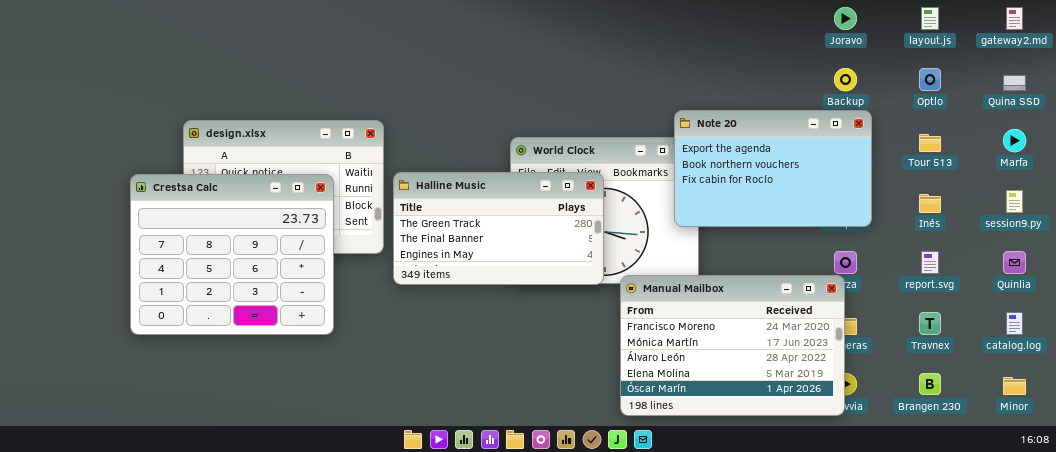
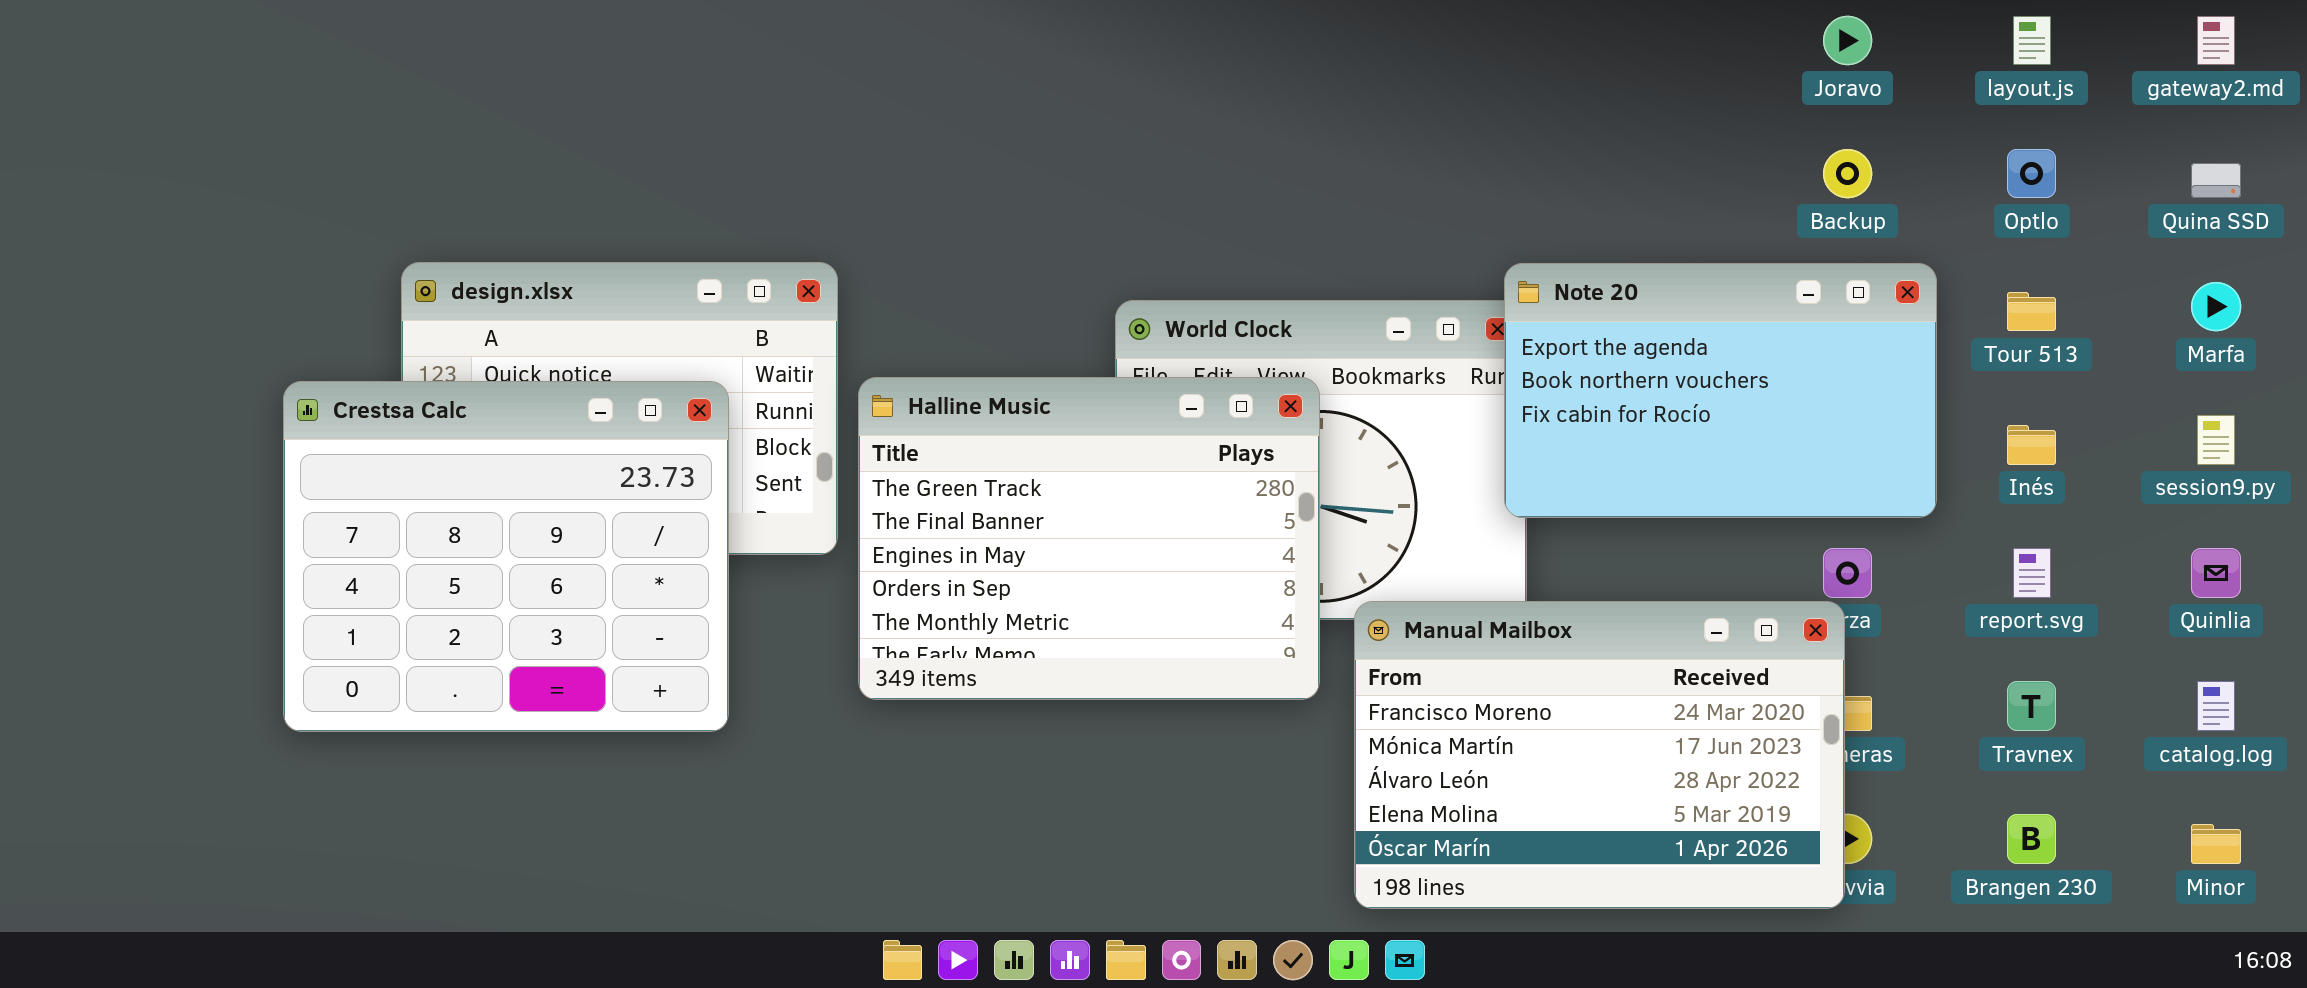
Note 20: [674,110,872,227] -> [1504,263,1937,518], moved
Halline Music: [393,172,604,285] -> [858,377,1320,700], resized

